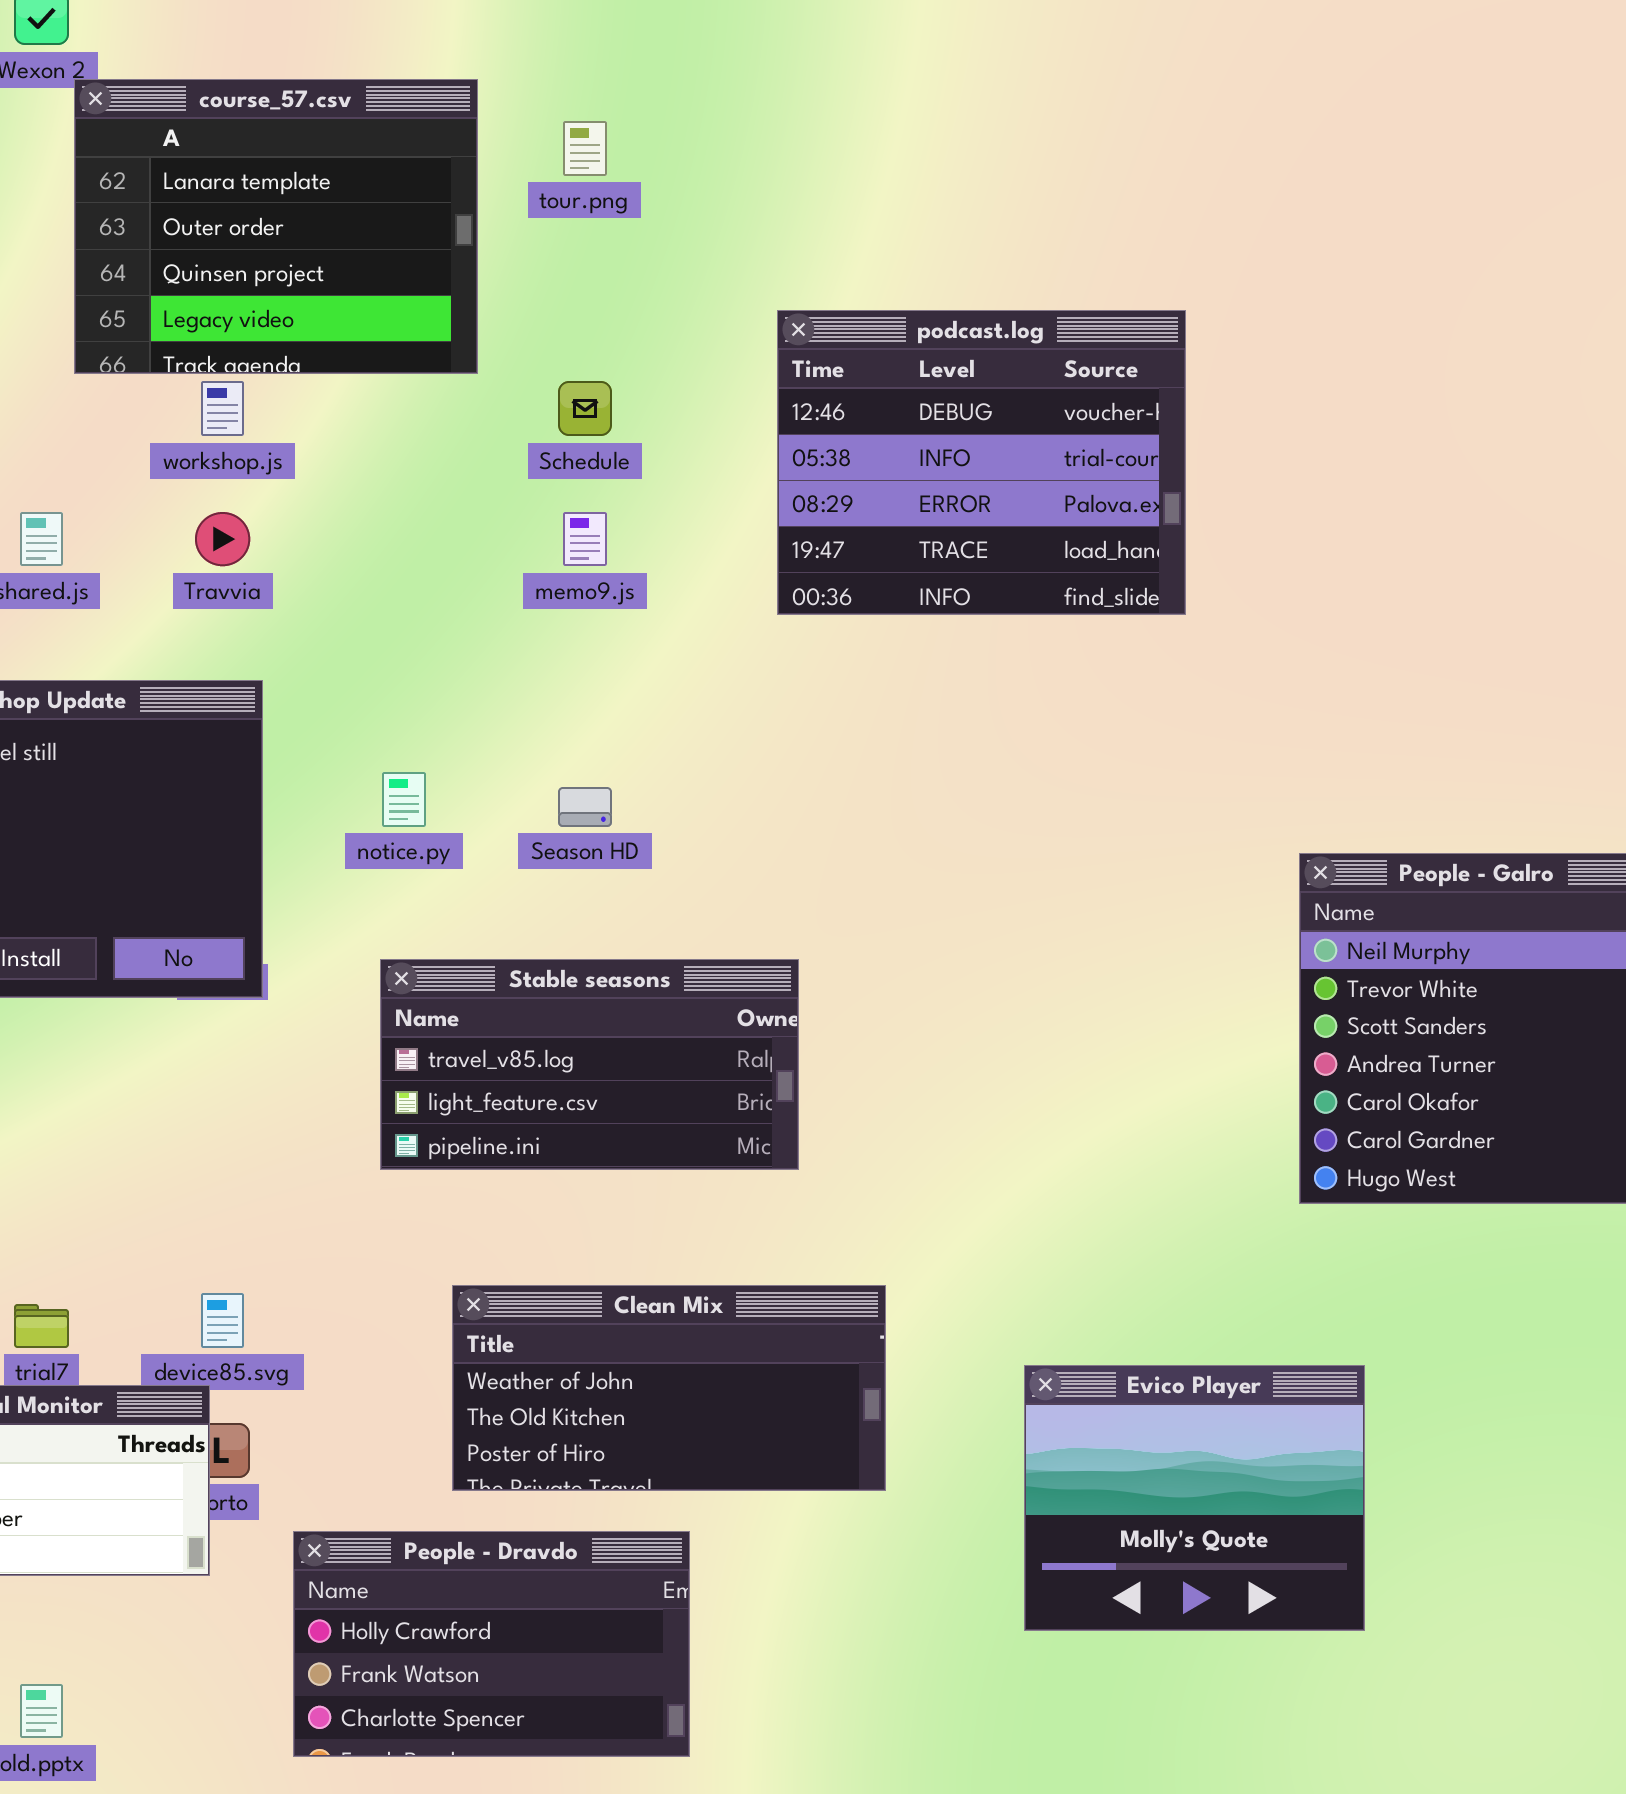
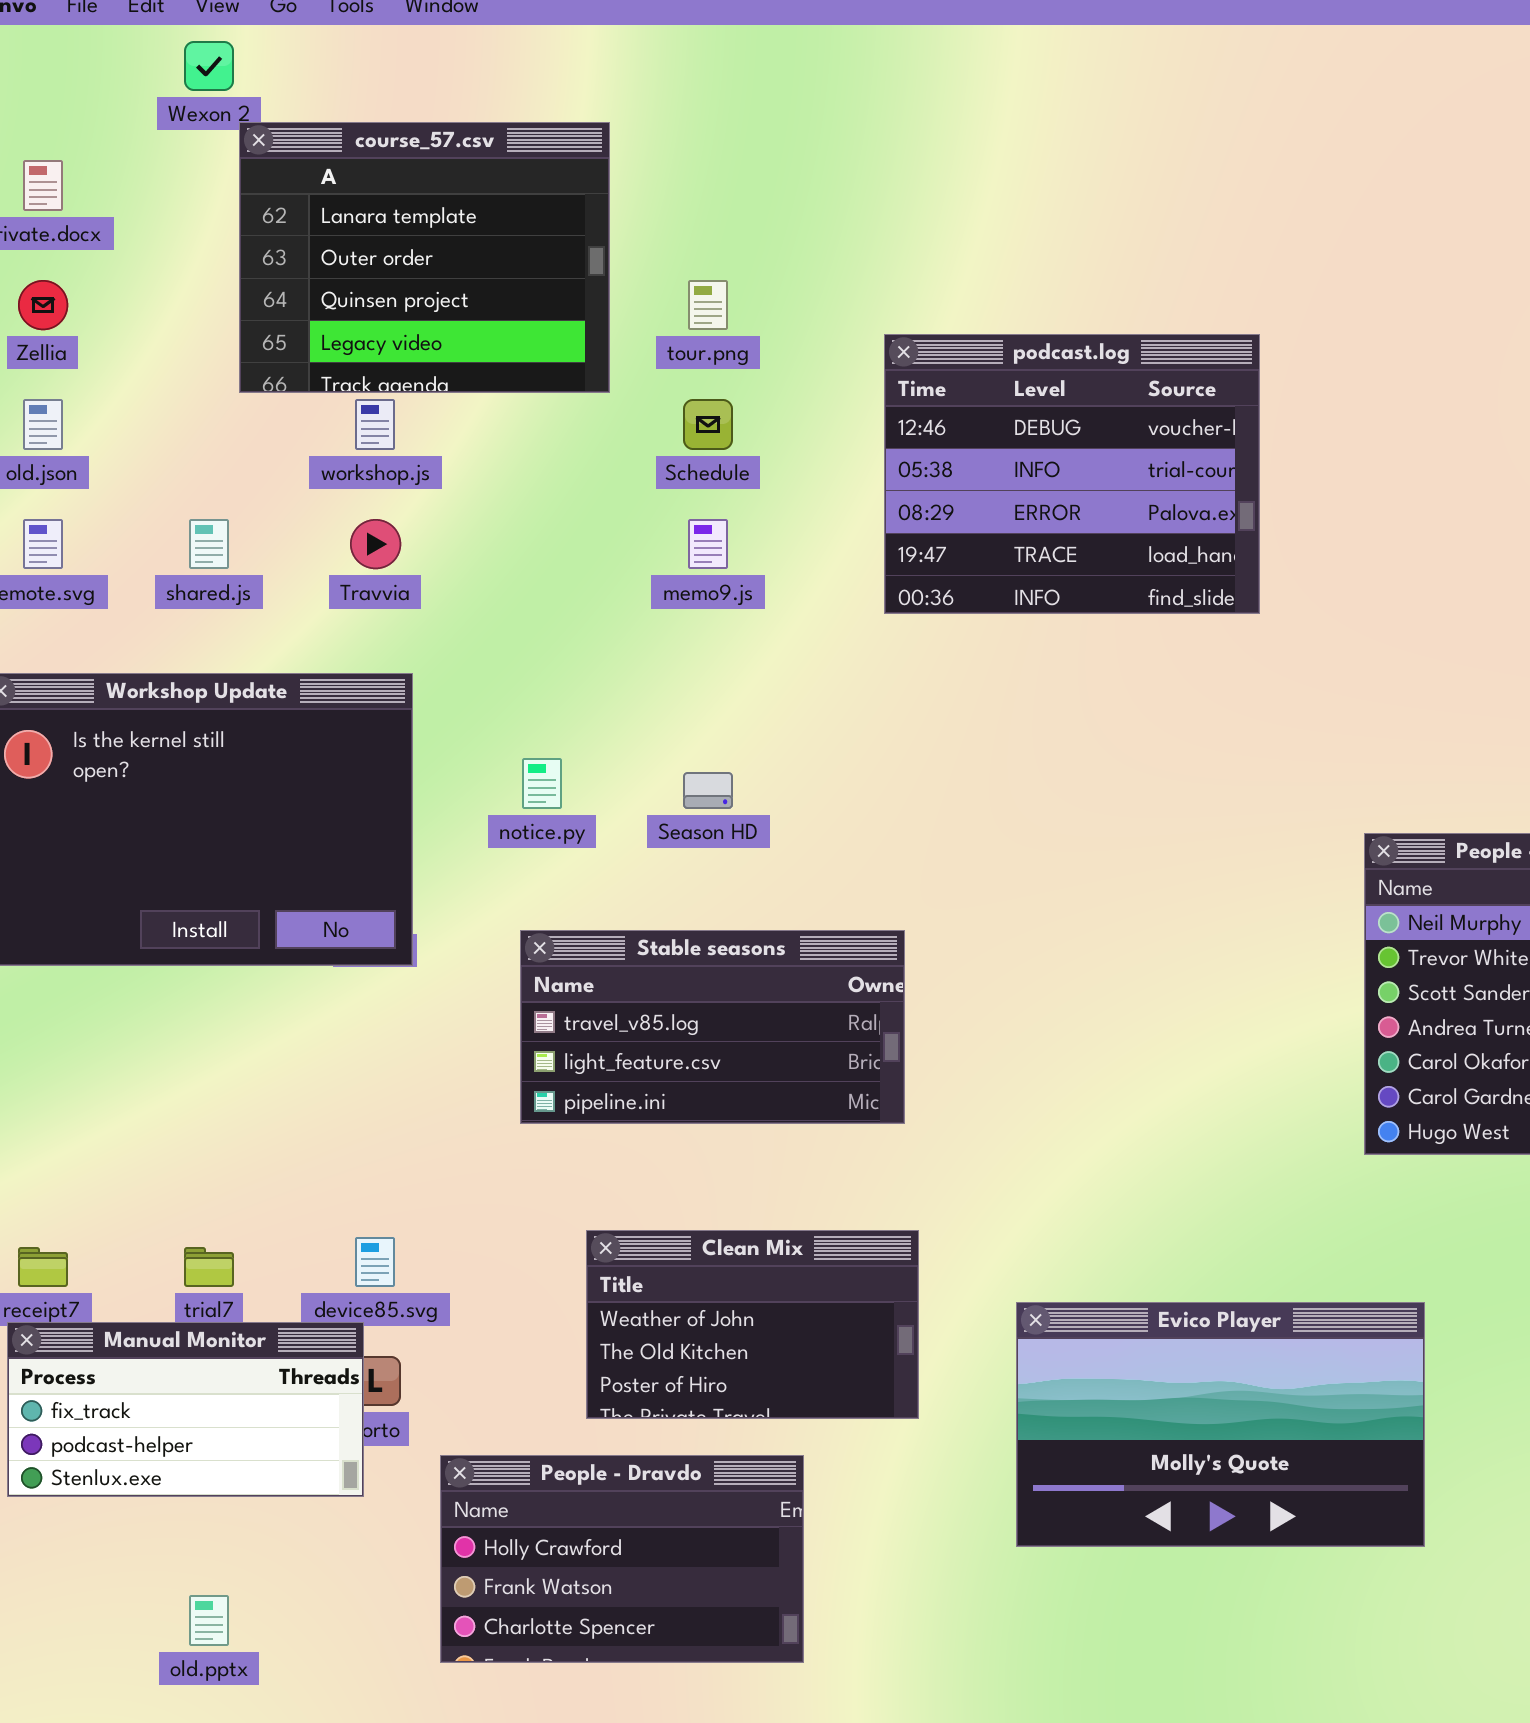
tour.png: [563,121,607,176] -> [688,280,728,330], moved
Clean Mix: [452,1285,886,1491] -> [586,1230,919,1419], resized
Evico Player: [1024,1365,1365,1631] -> [1016,1302,1425,1547], resized

